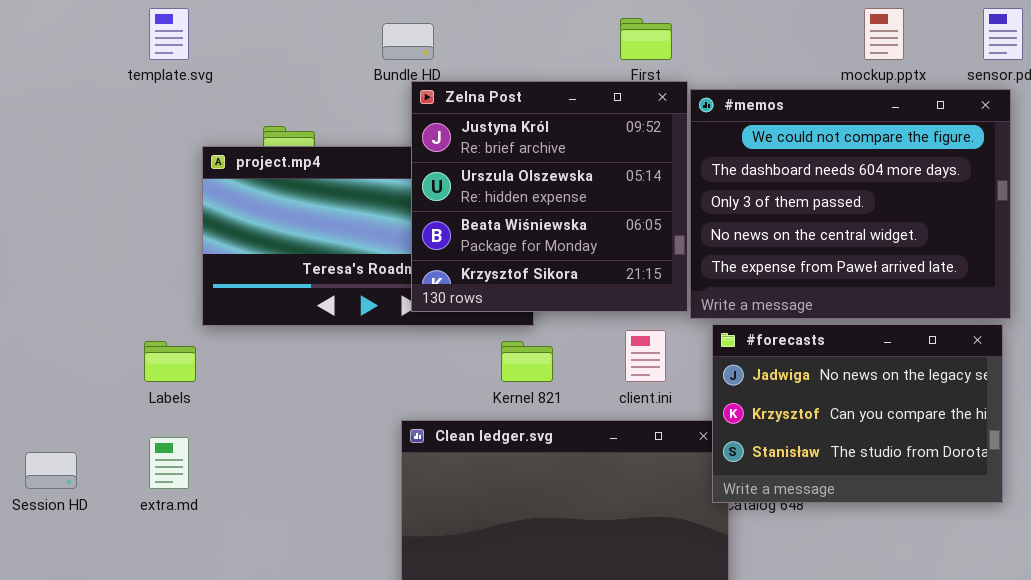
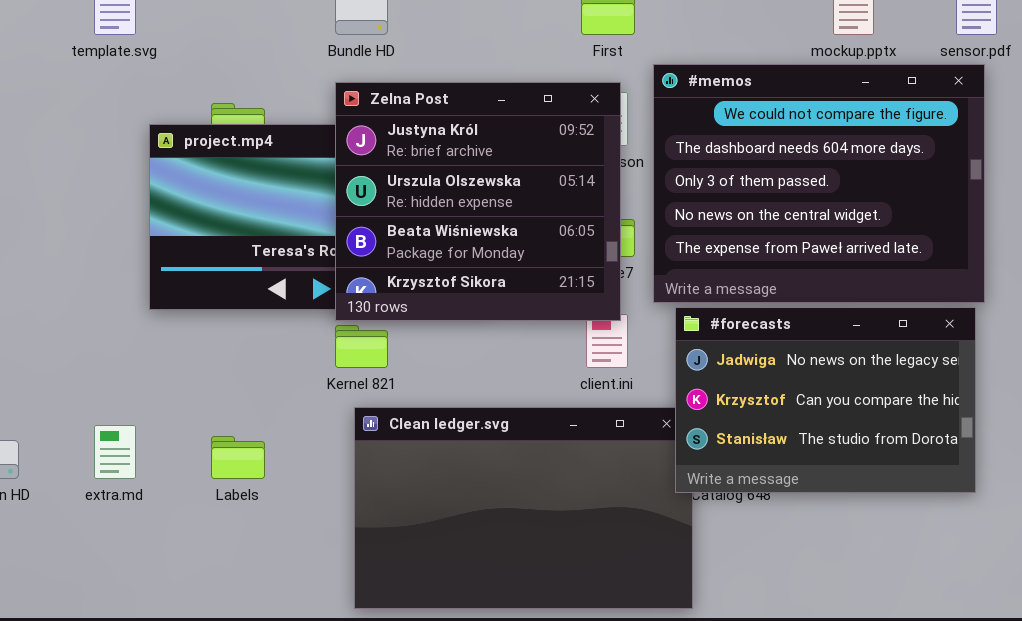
Zelna Post: [411,81,688,312] -> [335,82,621,321], moved
Labels: [144,341,196,382] -> [211,436,265,479], moved
Kernel 821: [501,341,553,382] -> [335,325,388,368], moved

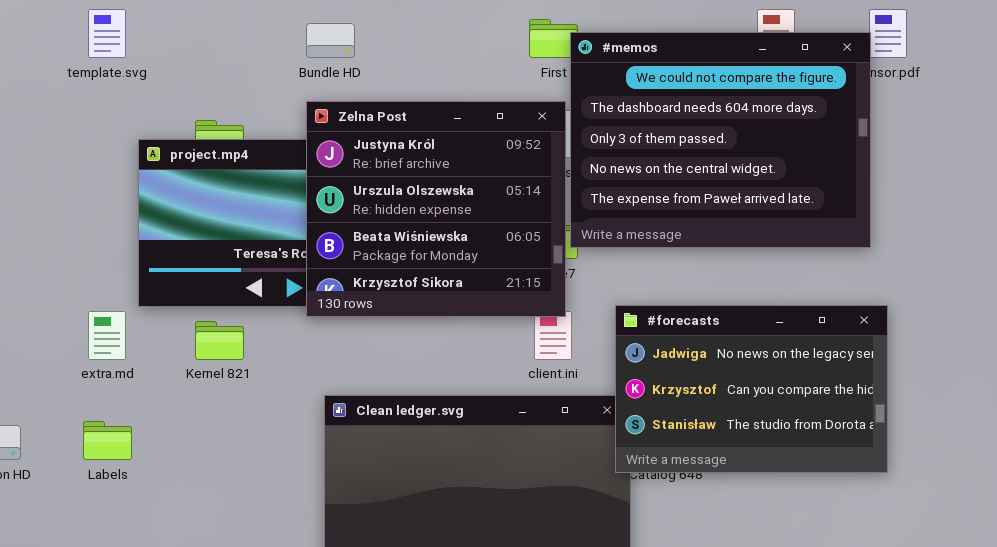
#memos: [653,64,985,303] -> [570,32,871,248], moved
Kernel 821: [335,325,388,368] -> [195,321,244,360], moved
extra.md: [94,425,136,479] -> [88,311,126,360], moved
Labels: [211,436,265,479] -> [83,421,132,460], moved

